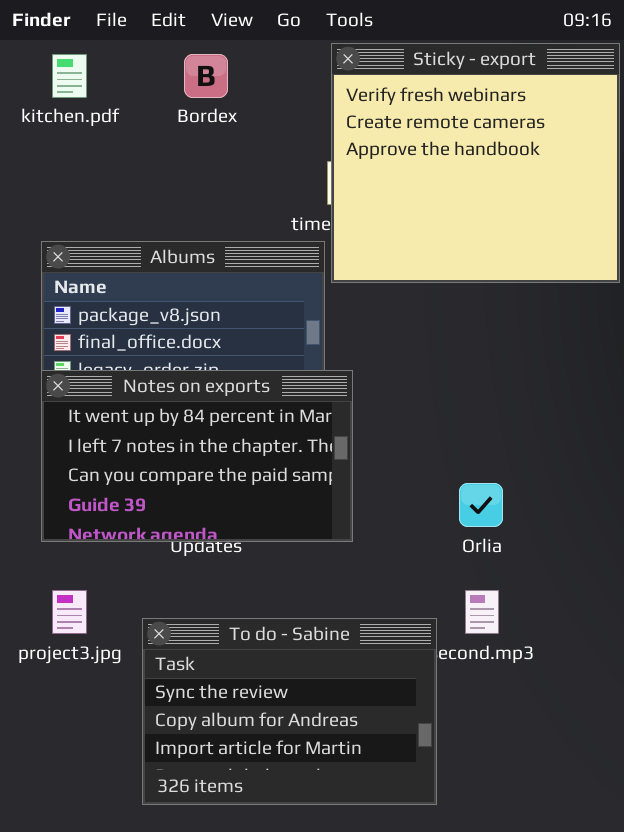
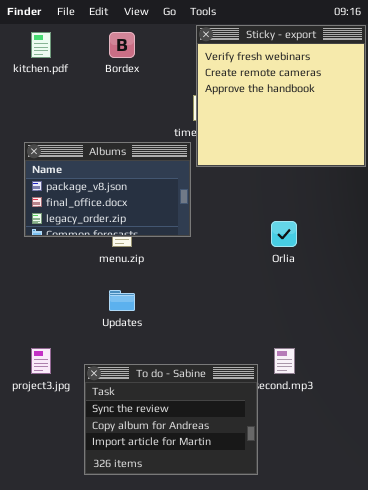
Notes on exports: [41,370,353,542] -> none, closed
Orlia: [459,483,503,527] -> [271,221,297,247], moved

